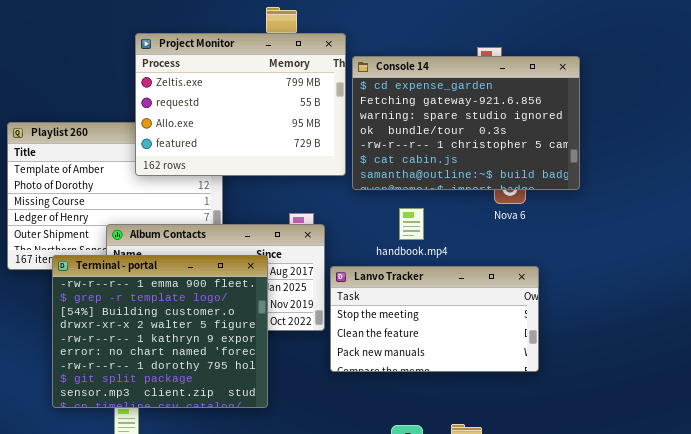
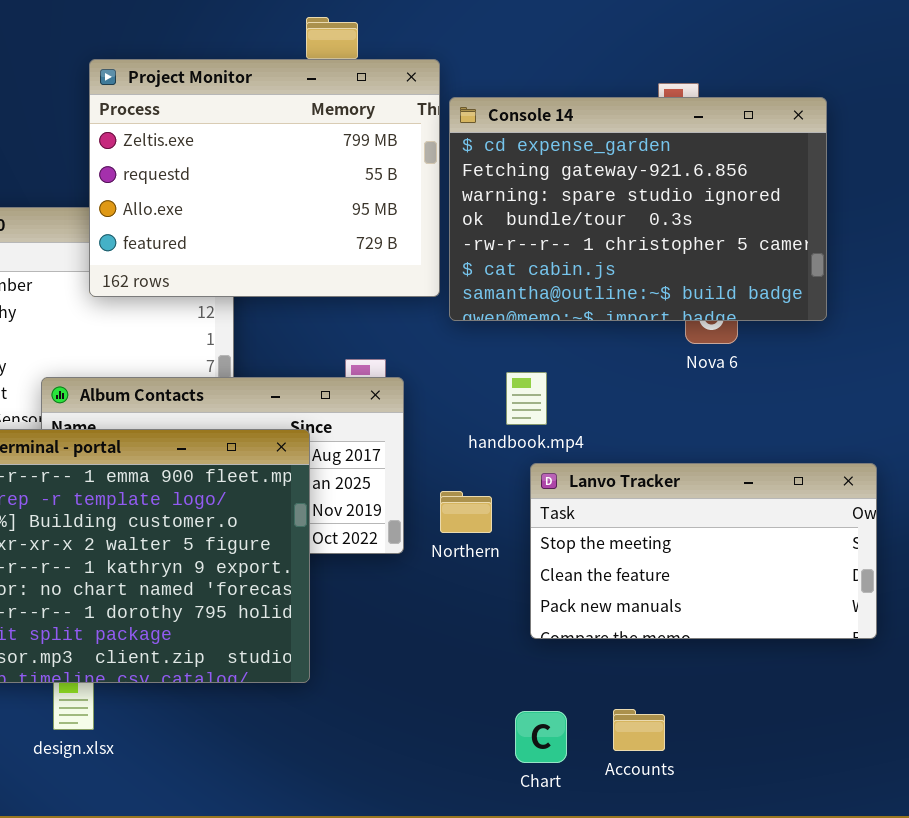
handbook.mp4: [399,208,424,240] -> [506,372,547,425], moved
Lanvo Tracker: [330,266,539,372] -> [530,463,877,639], moved

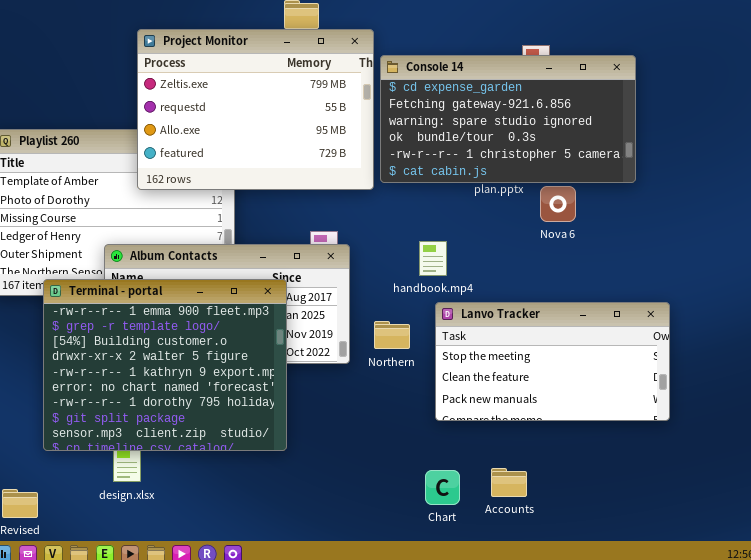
Console 14: [449,97,827,321] -> [380,55,636,183], resized

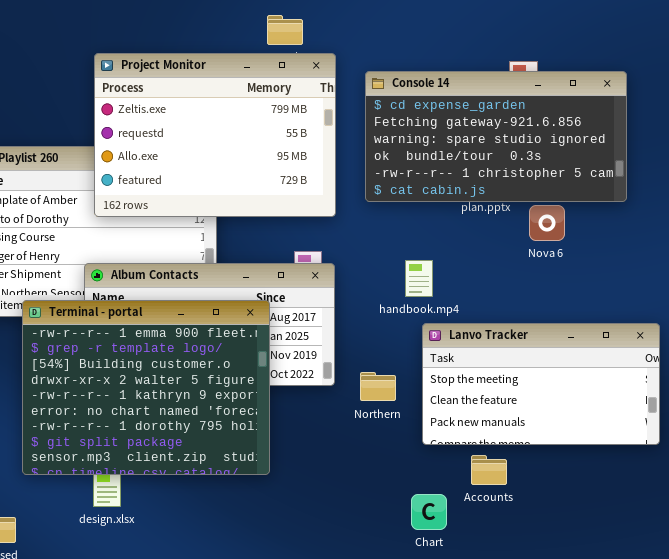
Project Monitor: [137,29,374,190] -> [94,53,336,217], moved
Northern: [374,321,410,349] -> [360,372,396,401], moved
Accounts: [491,468,527,497] -> [471,455,507,485], moved

